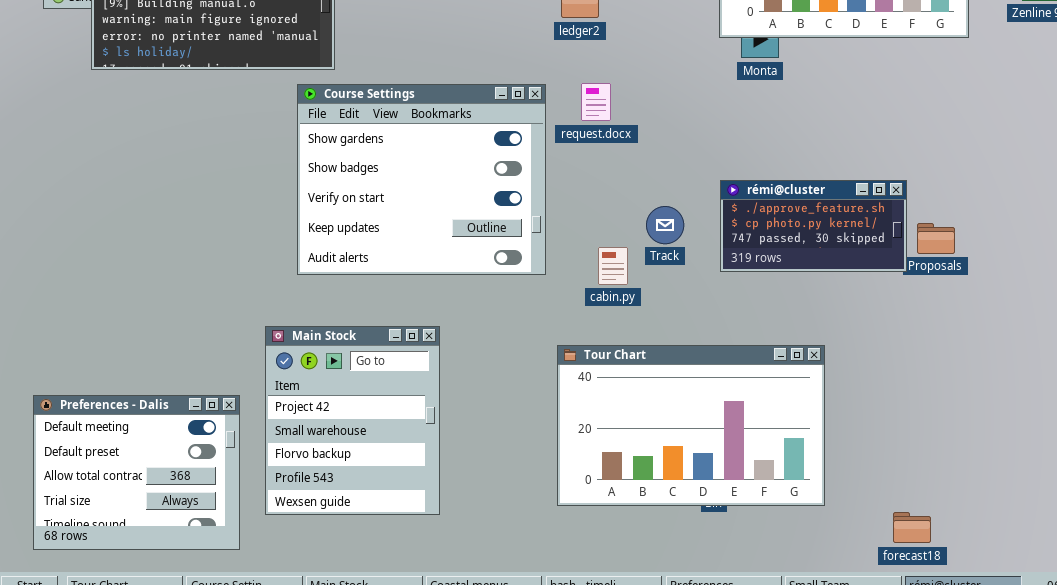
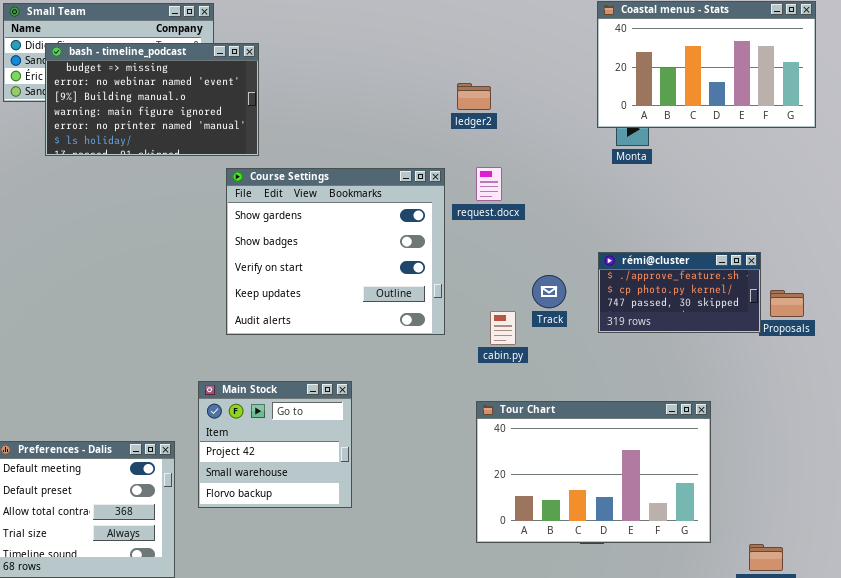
Main Stock: [265,326,440,515] -> [198,381,352,508], resized
Tour Chart: [557,345,825,506] -> [476,401,711,543], moved

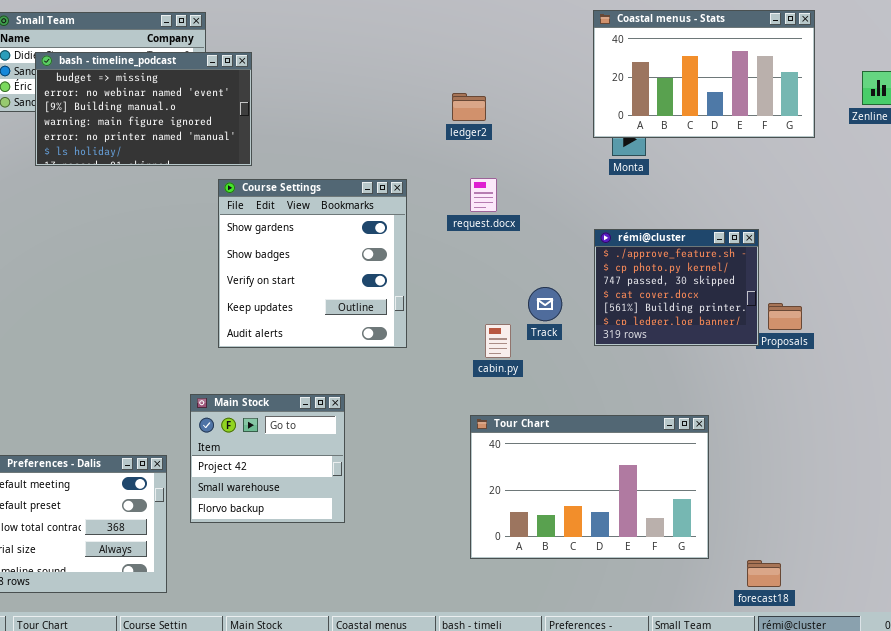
Course Settings: [226,168,445,335] -> [218,179,407,348], resized
rémi@cluster: [598,252,761,333] -> [594,229,759,346], resized

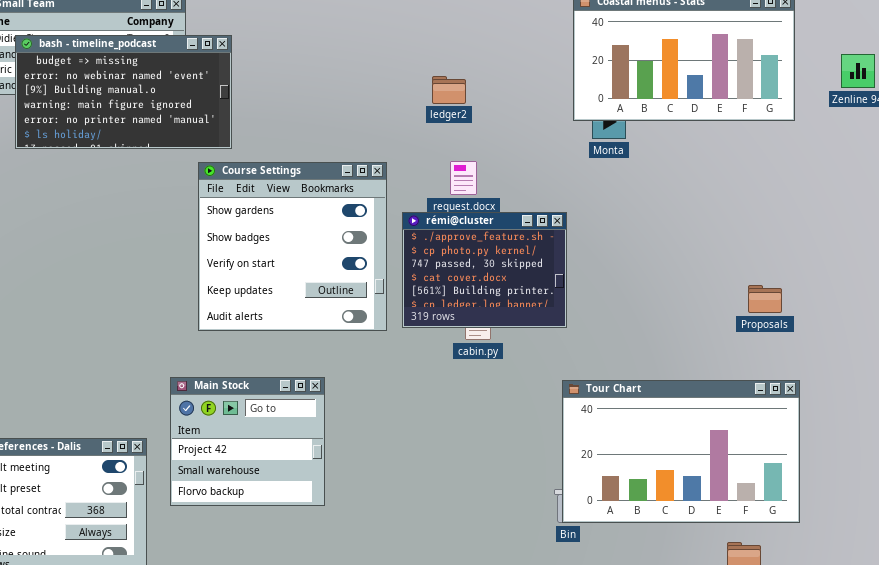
rémi@cluster: [594,229,759,346] -> [402,212,567,328], moved
Tour Chart: [470,415,709,559] -> [562,380,800,523], moved

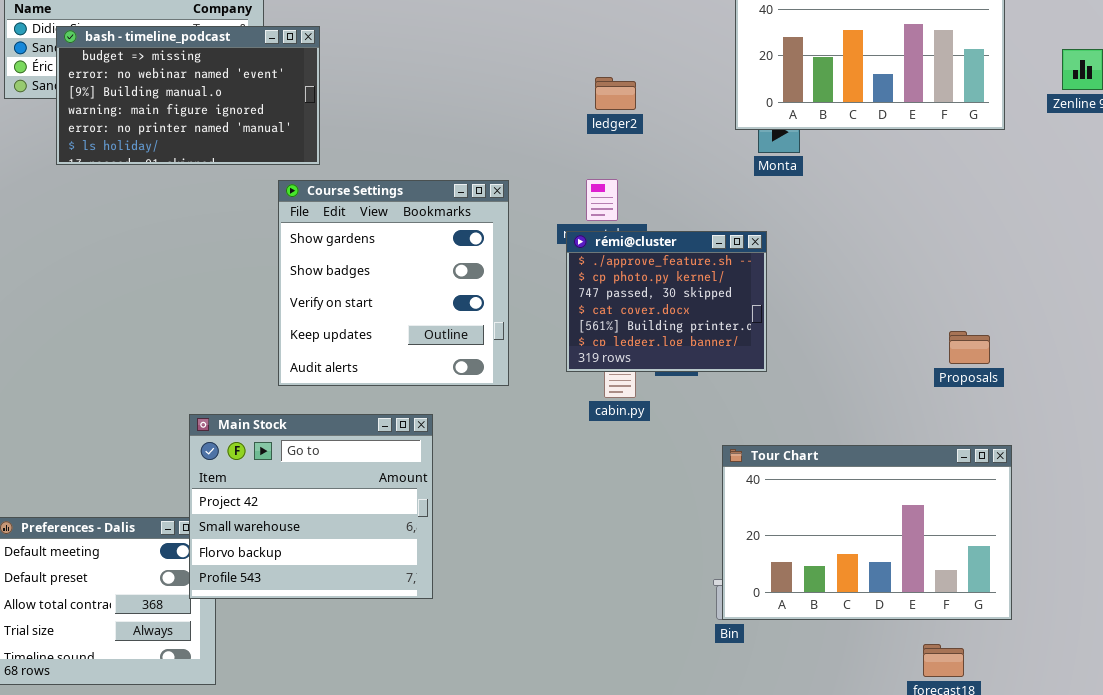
ledger2: [432,76,466,104] -> [595,77,636,110], moved
rémi@cluster: [402,212,567,328] -> [566,231,767,372], moved
Main Stock: [170,377,325,506] -> [189,414,433,599], resized

